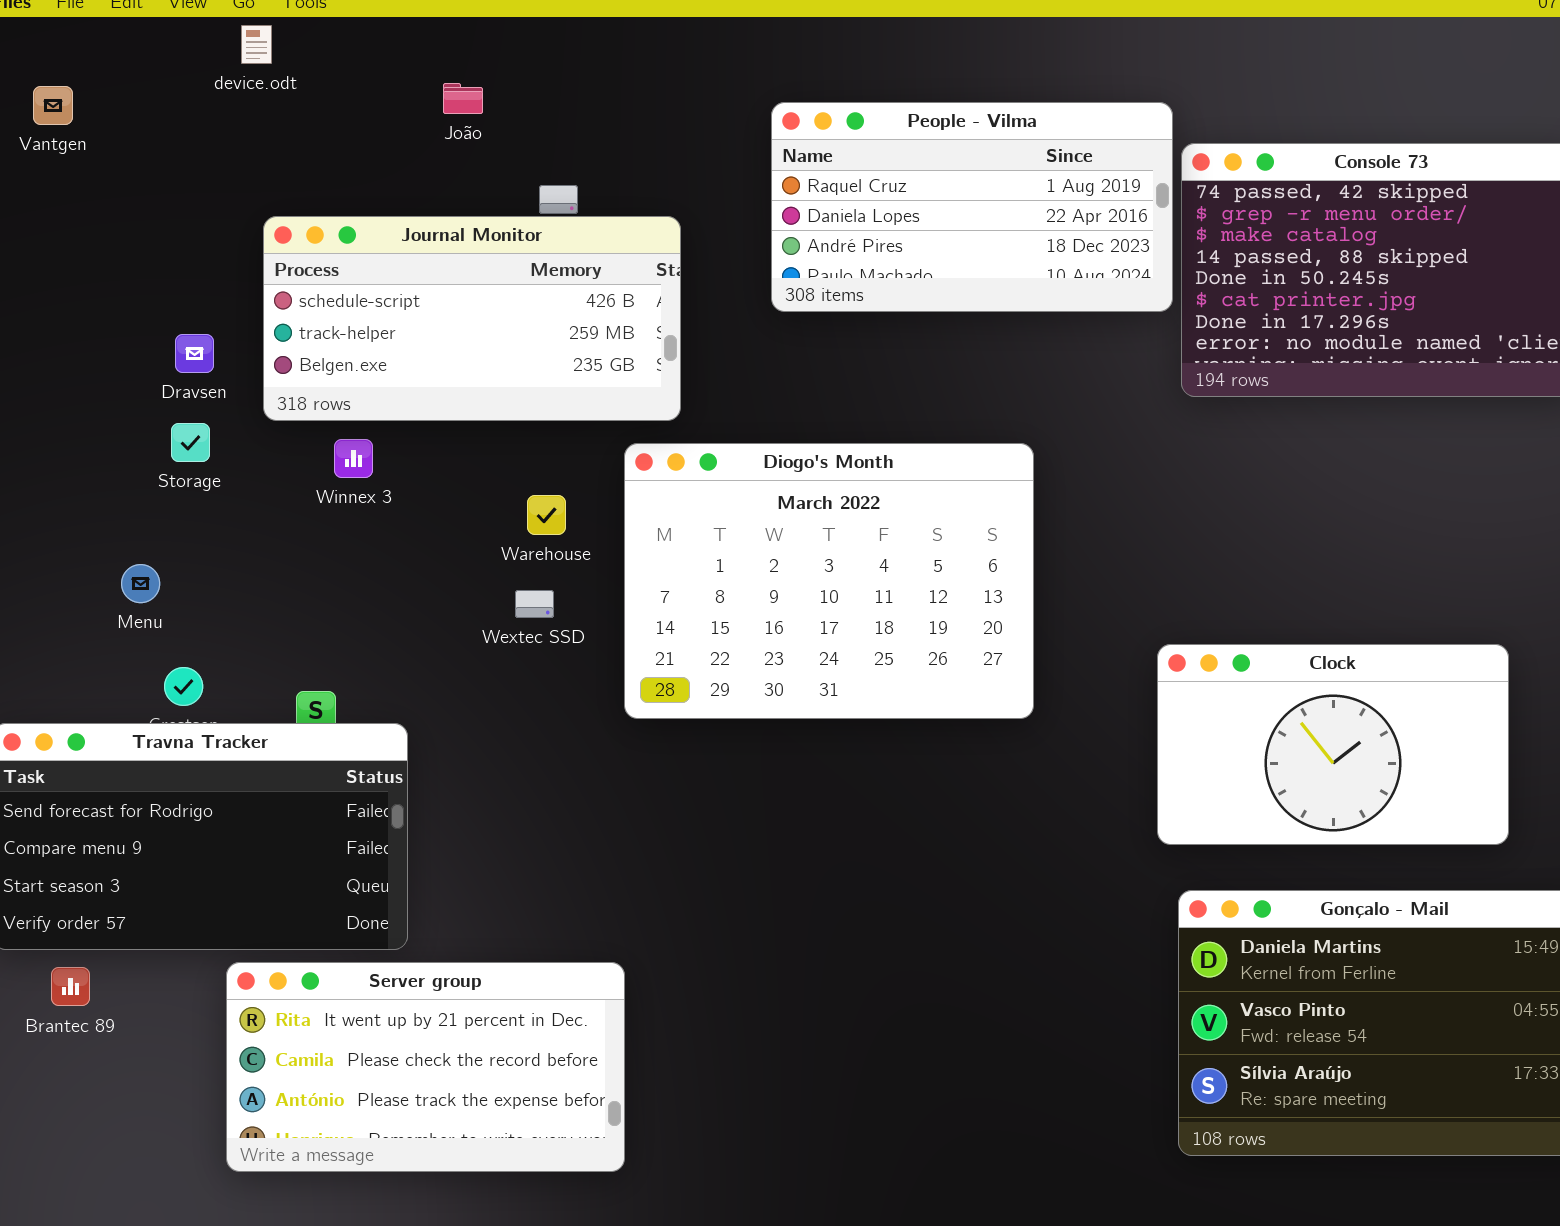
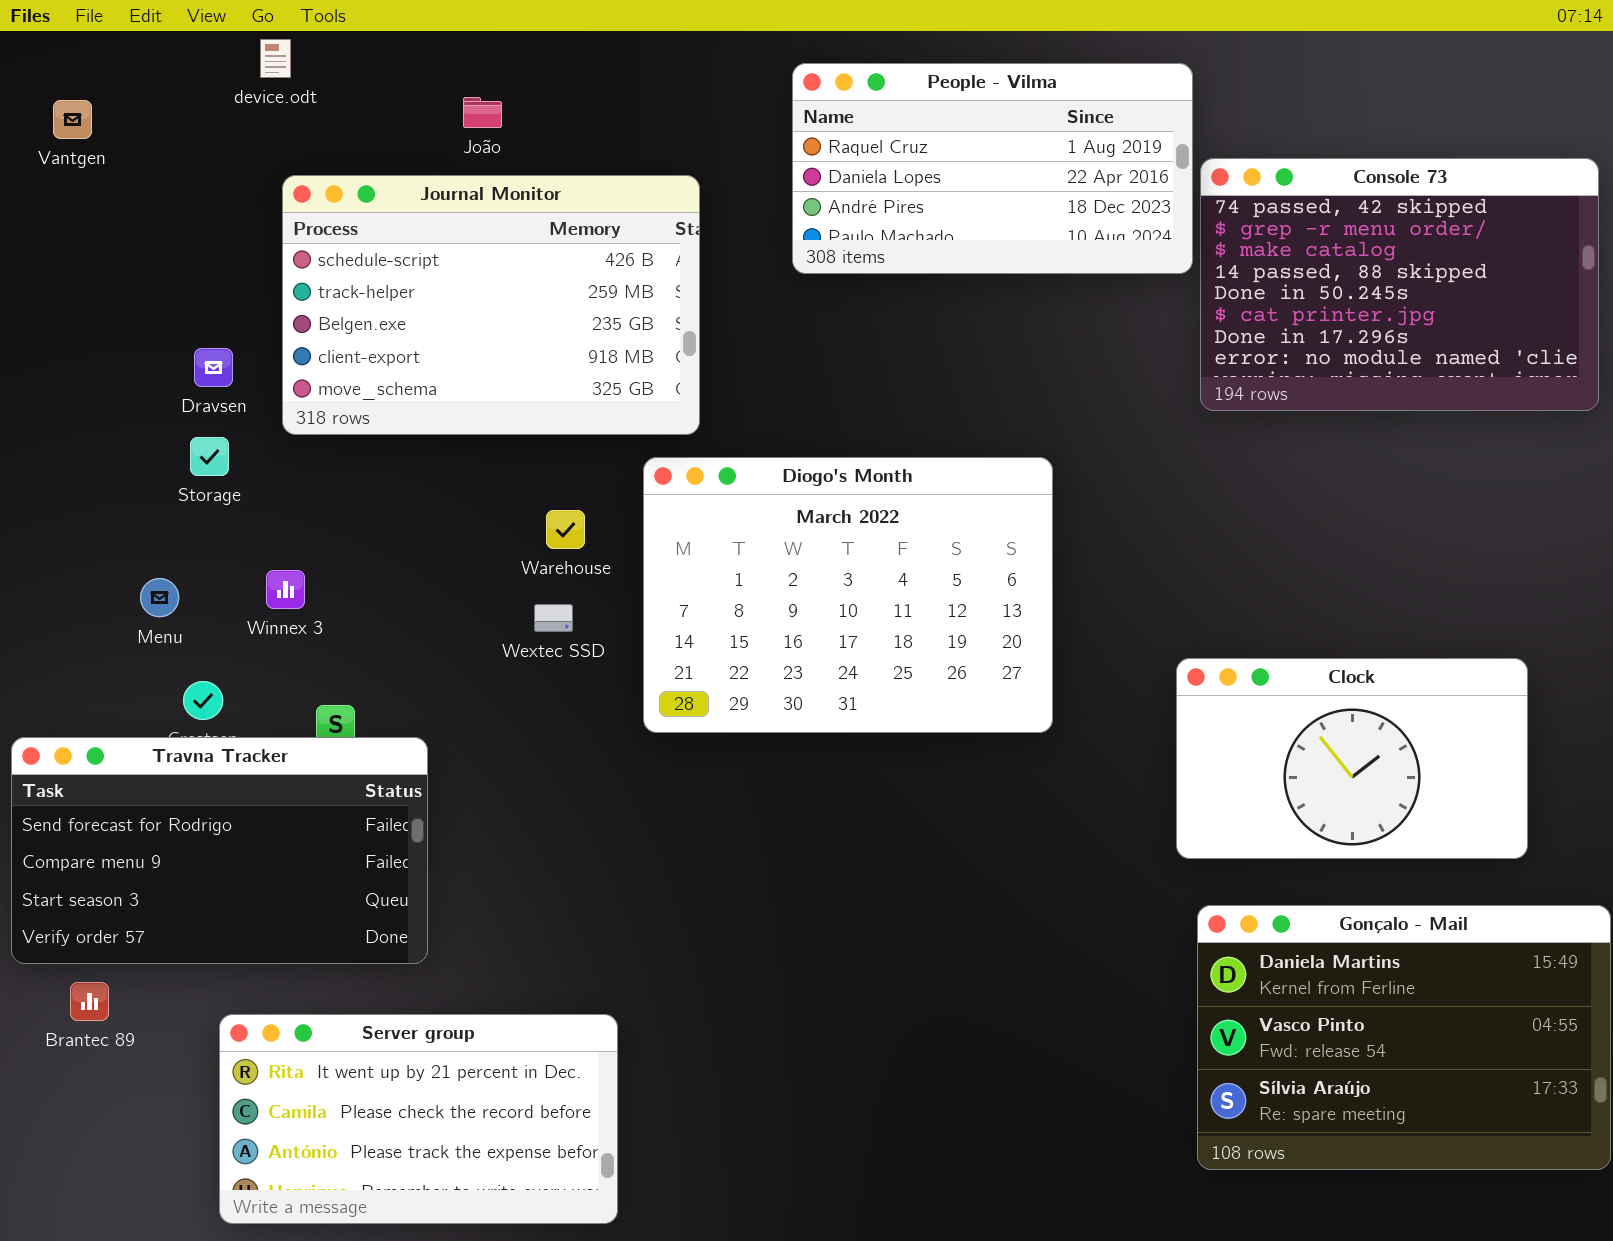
People - Vilma: [771,102,1173,312] -> [792,63,1193,274], moved
Journal Monitor: [263,216,681,421] -> [282,175,700,435], resized
Winnex 3: [334,439,373,478] -> [266,570,305,609], moved
Server group: [226,962,625,1172] -> [219,1014,618,1224], moved

